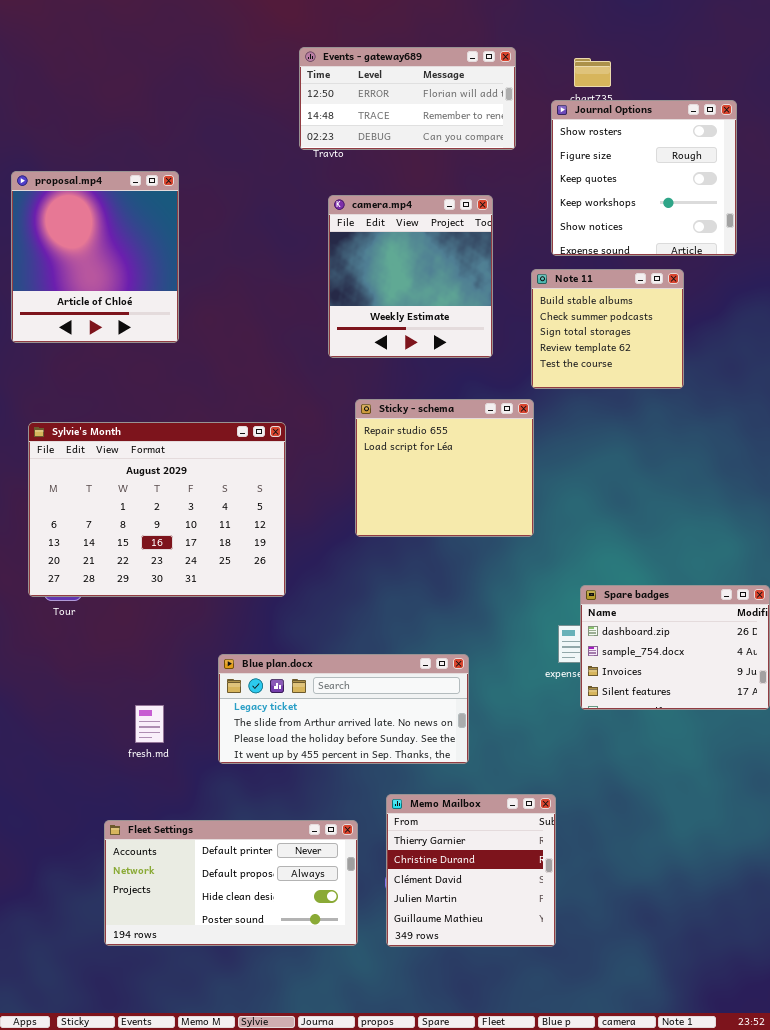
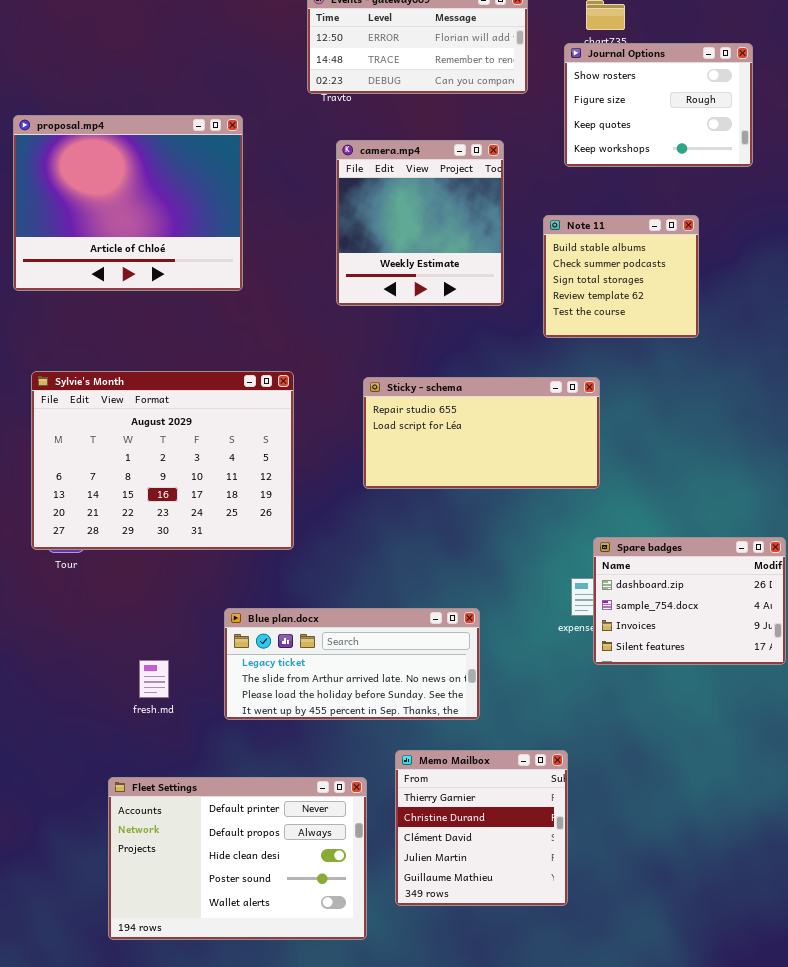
Journal Options: [551,100,737,256] -> [564,43,753,167], resized
proposal.mp4: [11,171,179,343] -> [13,115,243,291], resized
Sticky - schema: [355,399,534,537] -> [363,377,600,489], resized
Fleet Settings: [104,820,358,946] -> [108,777,367,940], resized

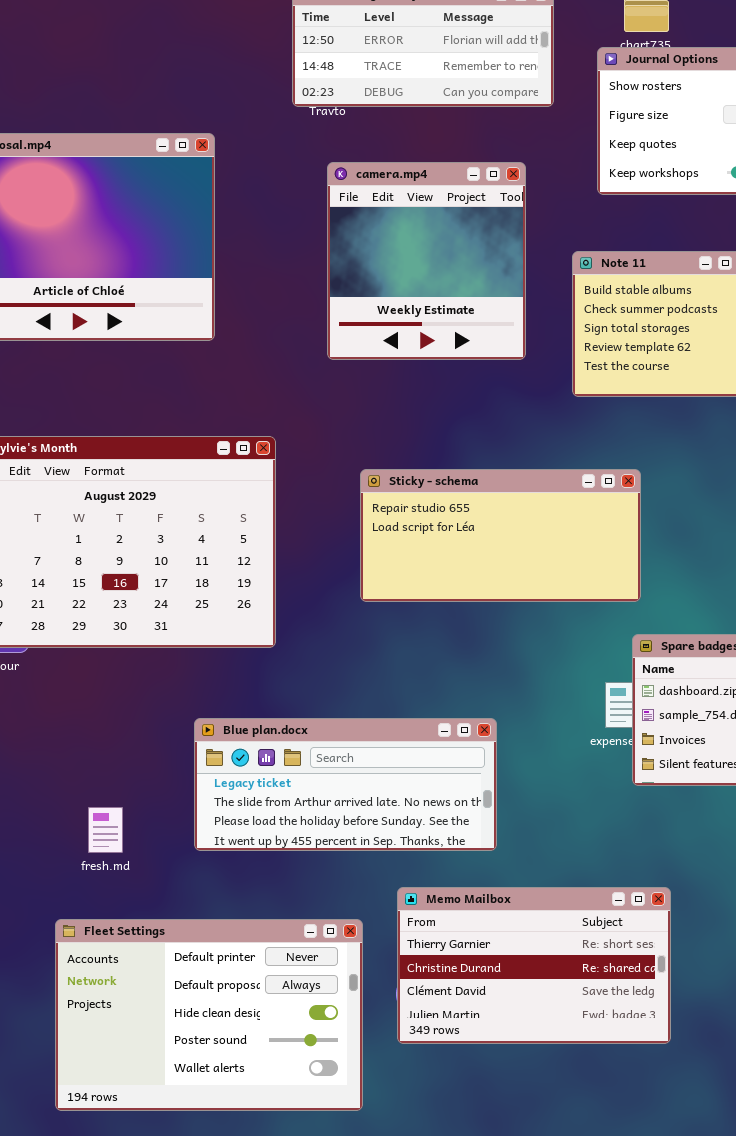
Sticky - schema: [363,377,600,489] -> [360,469,641,602], moved
fresh.md: [139,660,169,698] -> [88,807,123,853], moved
Memo Mailbox: [395,750,568,906] -> [397,887,671,1044], resized

